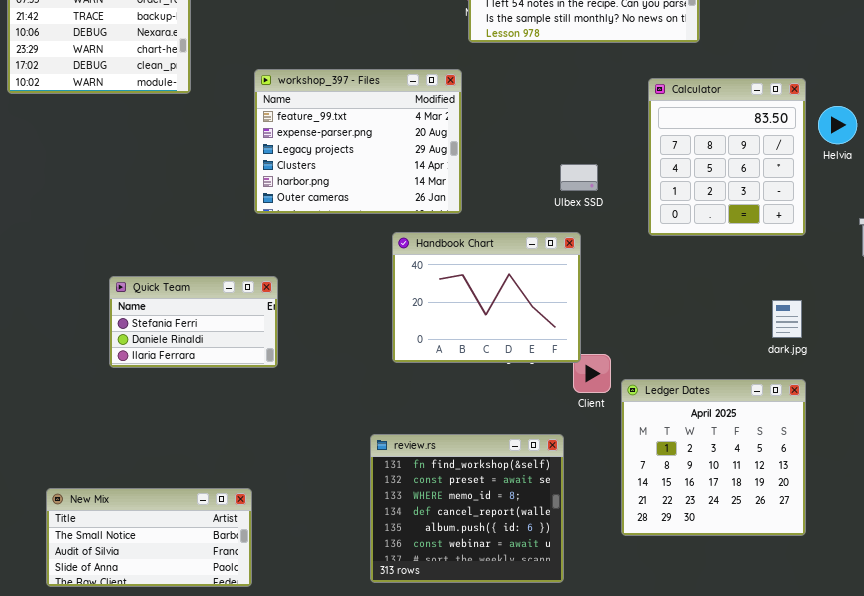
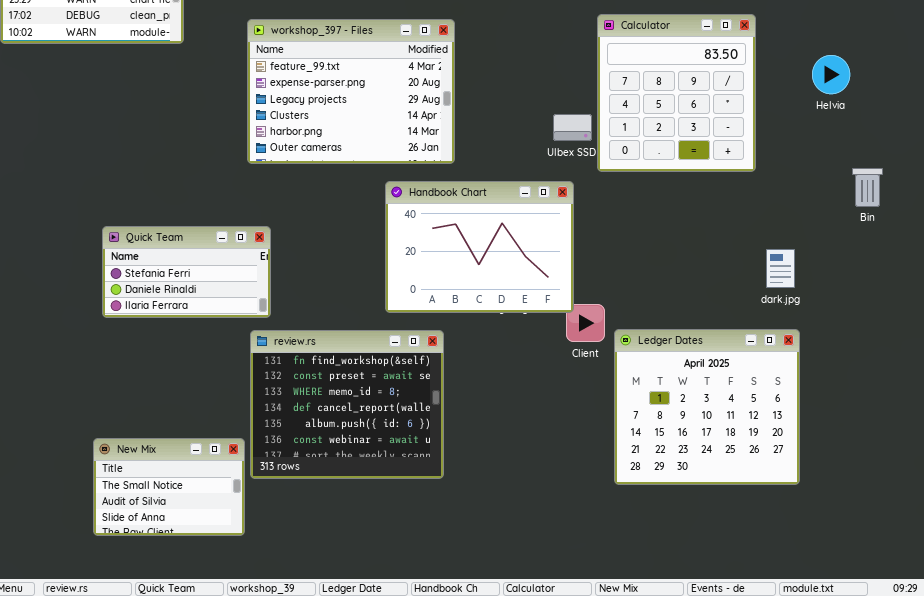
Calculator: [648,78,806,236] -> [597,14,756,172], moved
review.rs: [370,434,564,583] -> [250,330,444,479], moved
New Mix: [46,488,252,587] -> [93,438,245,536], resized

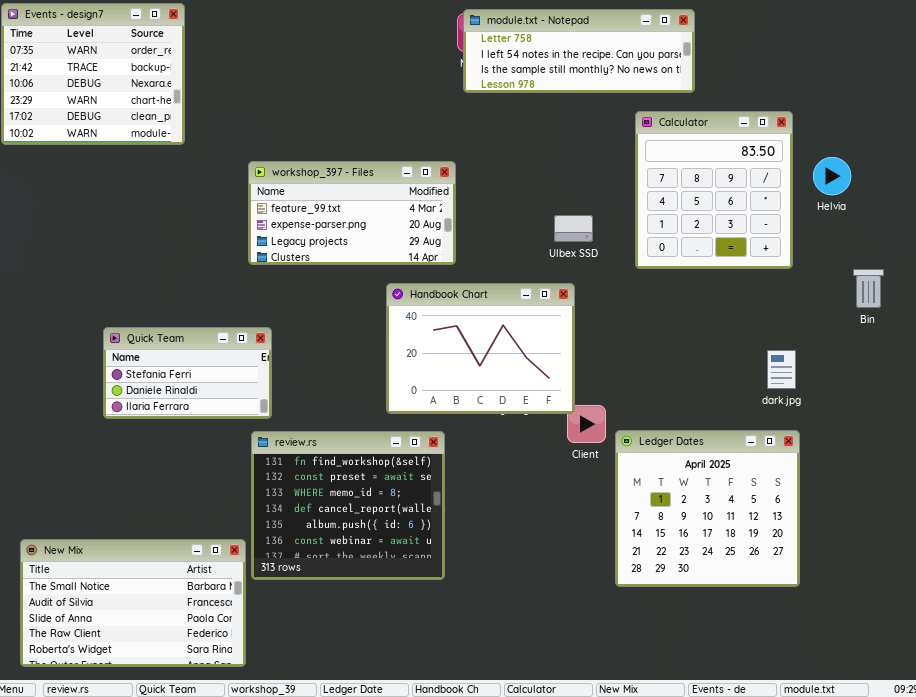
Calculator: [597,14,756,172] -> [635,111,793,269], moved
workshop_397 - Files: [247,19,455,164] -> [248,161,456,265], resized
New Mix: [93,438,245,536] -> [20,539,246,667], resized

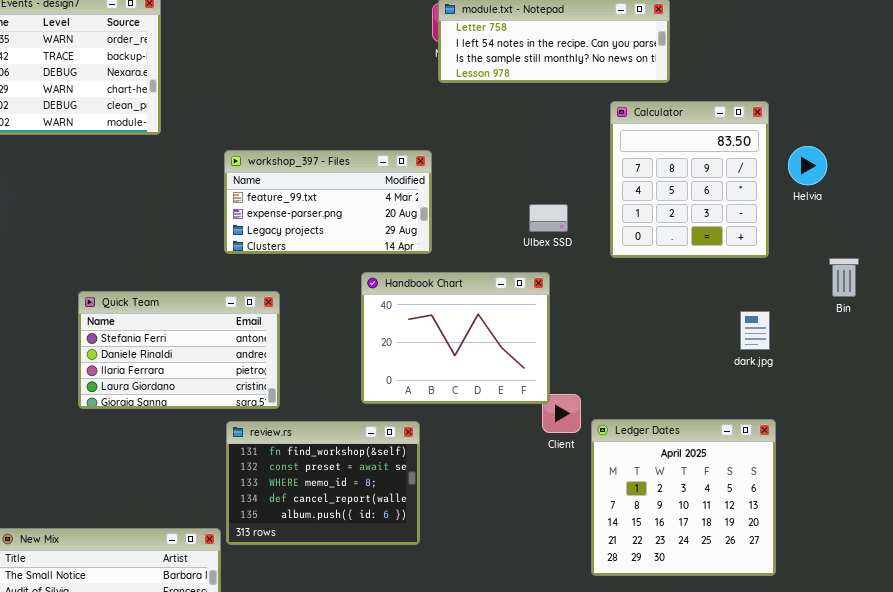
Quick Team: [103,327,272,419] -> [78,291,280,409], resized
dark.jpg: [767,350,796,389] -> [740,311,770,350], moved
review.rs: [251,431,445,580] -> [226,421,420,545], resized

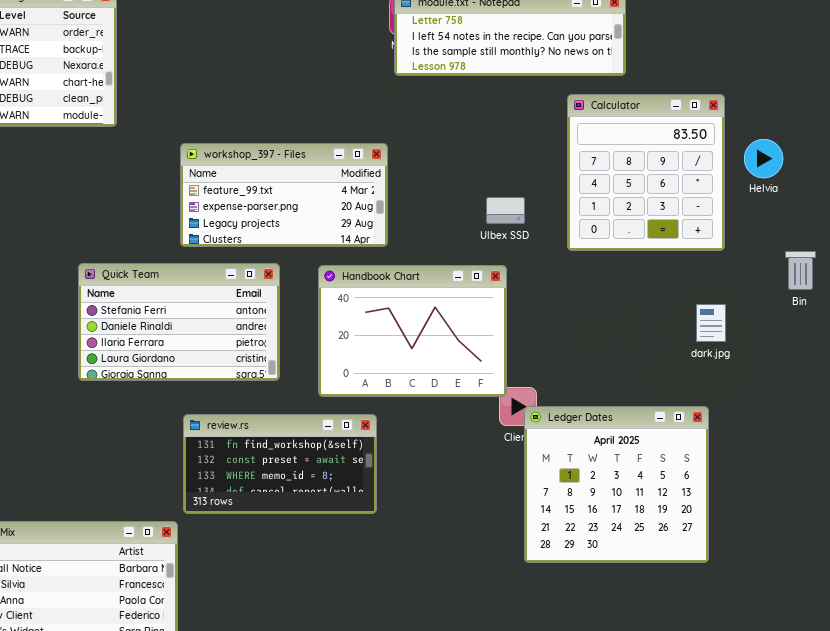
Quick Team: [78,291,280,409] -> [78,263,280,381], moved
Ledger Dates: [591,419,776,576] -> [524,406,709,563], moved
review.rs: [226,421,420,545] -> [183,414,377,514], resized

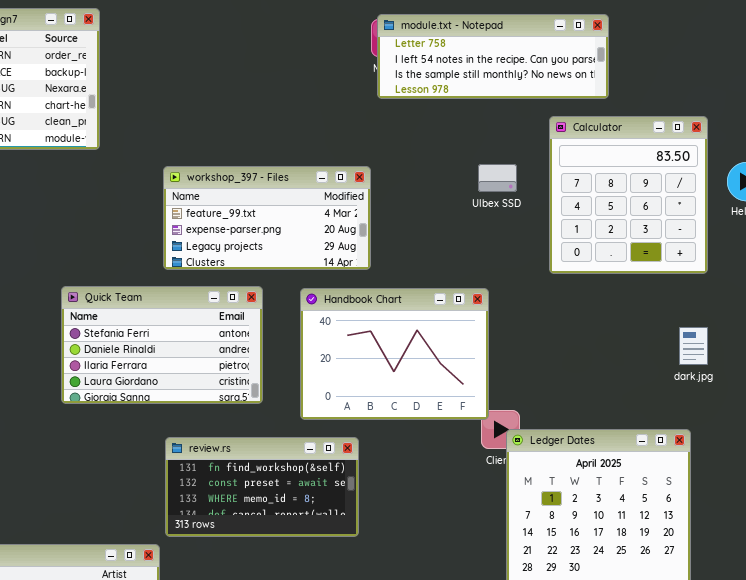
Ulbex SSD: [486,197,525,224] -> [478,164,517,192], moved

